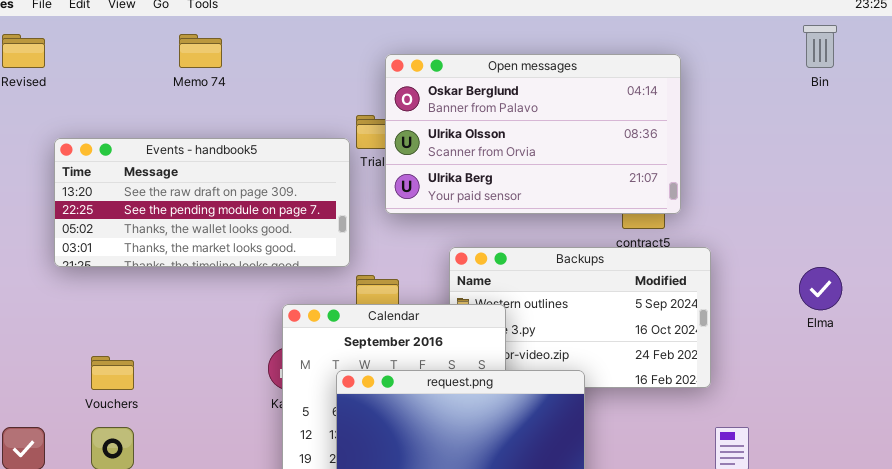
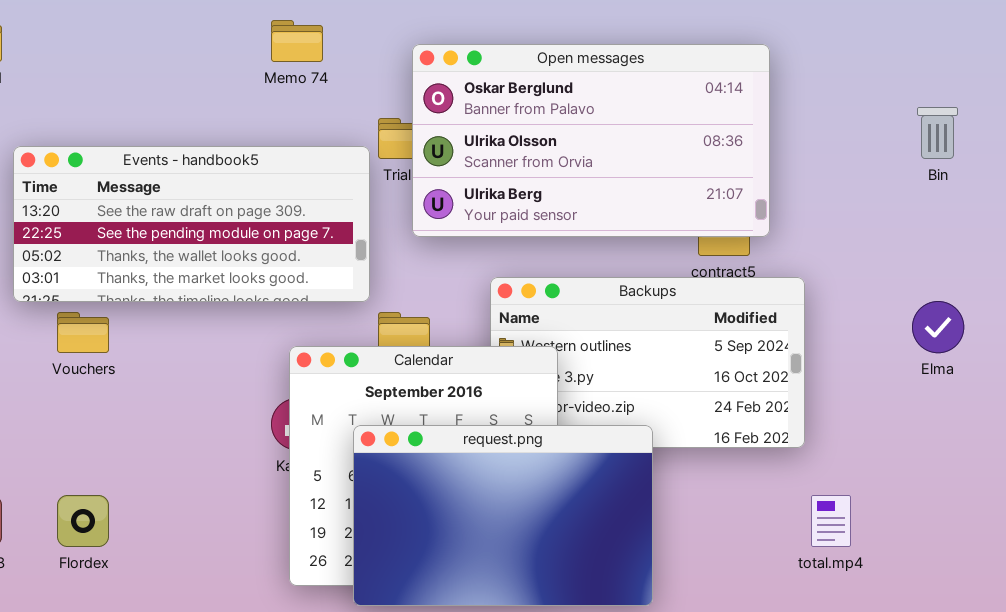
Bin: [803,25,837,68] -> [917,107,958,159], moved
Memo 74: [179,34,222,68] -> [271,20,323,62], moved
Vouchers: [91,356,134,390] -> [57,312,109,353], moved

